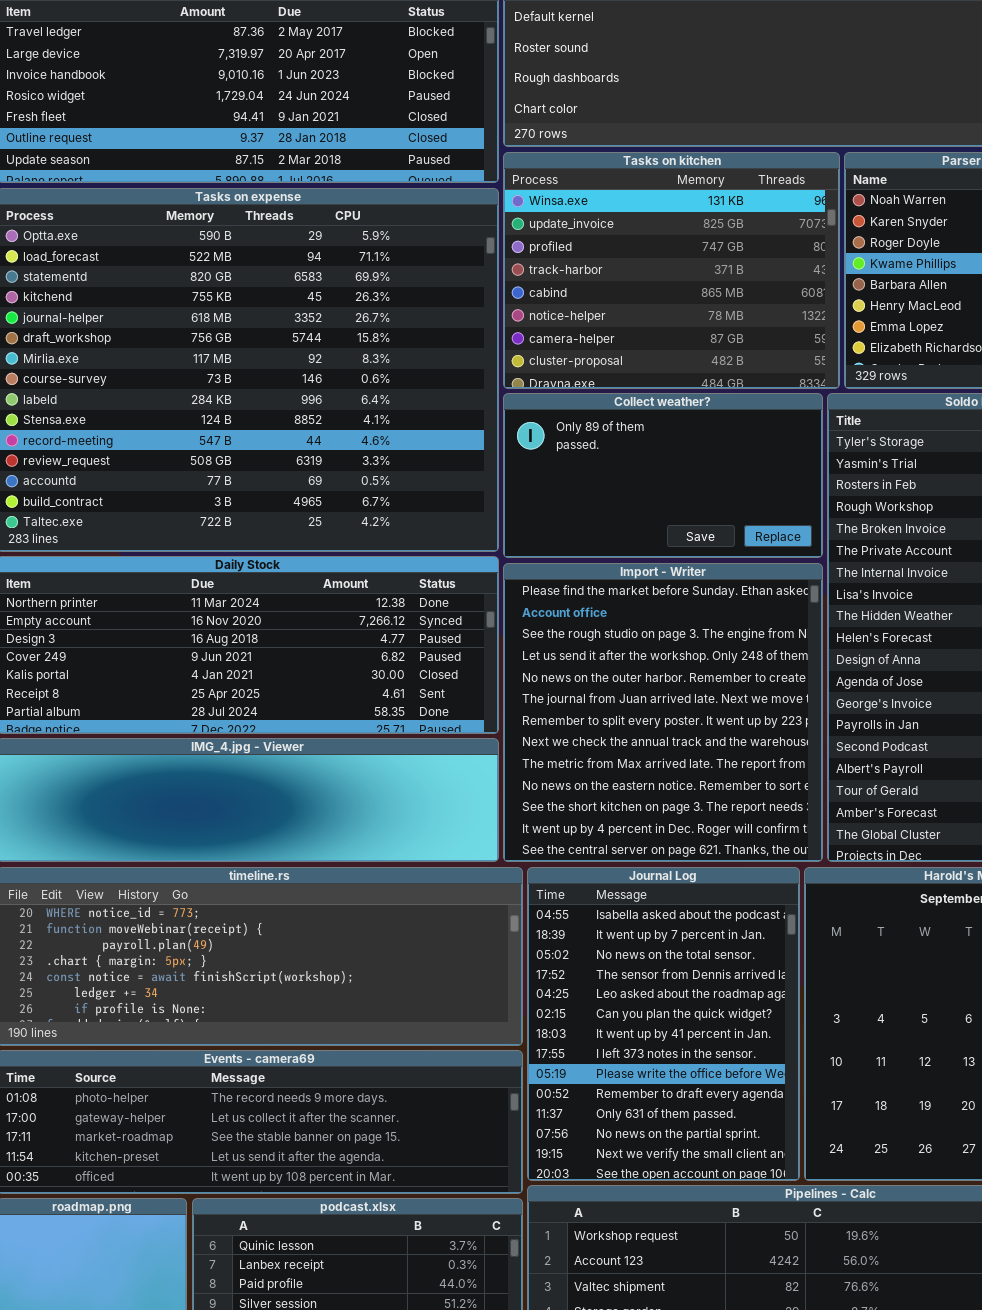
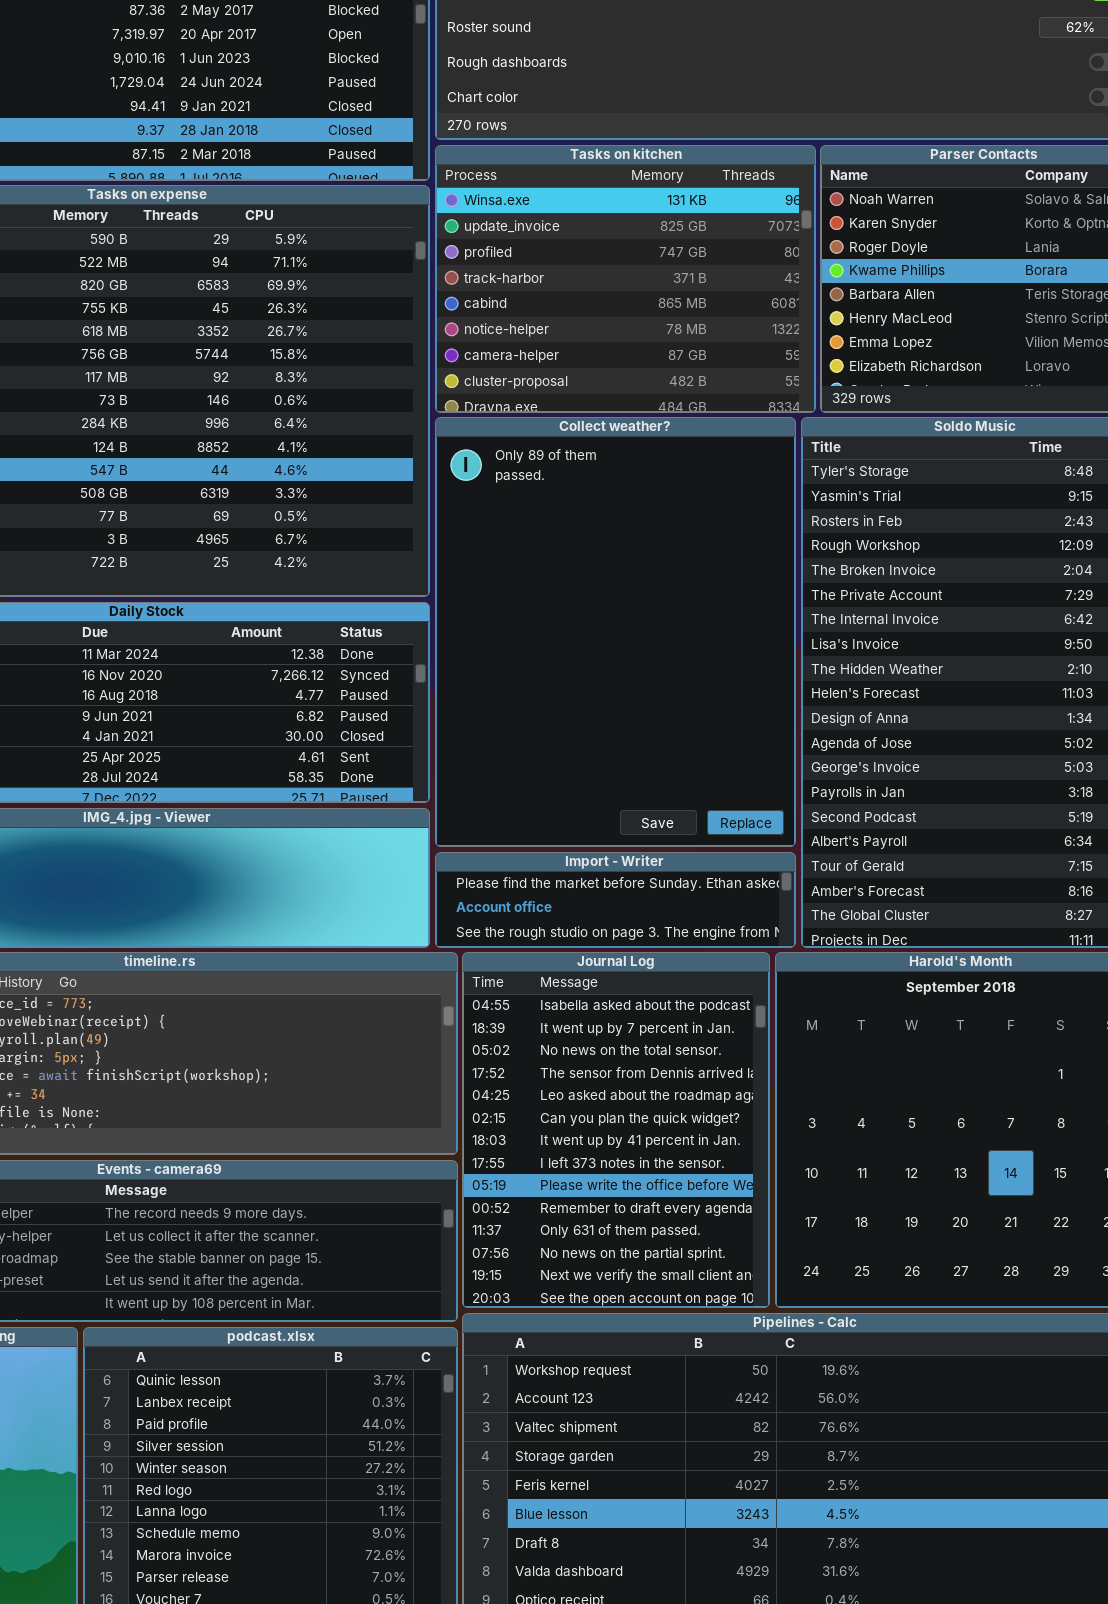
Collect weather?: [503,393,823,558] -> [435,417,796,847], resized
Import - Writer: [503,563,823,862] -> [435,852,796,948], resized

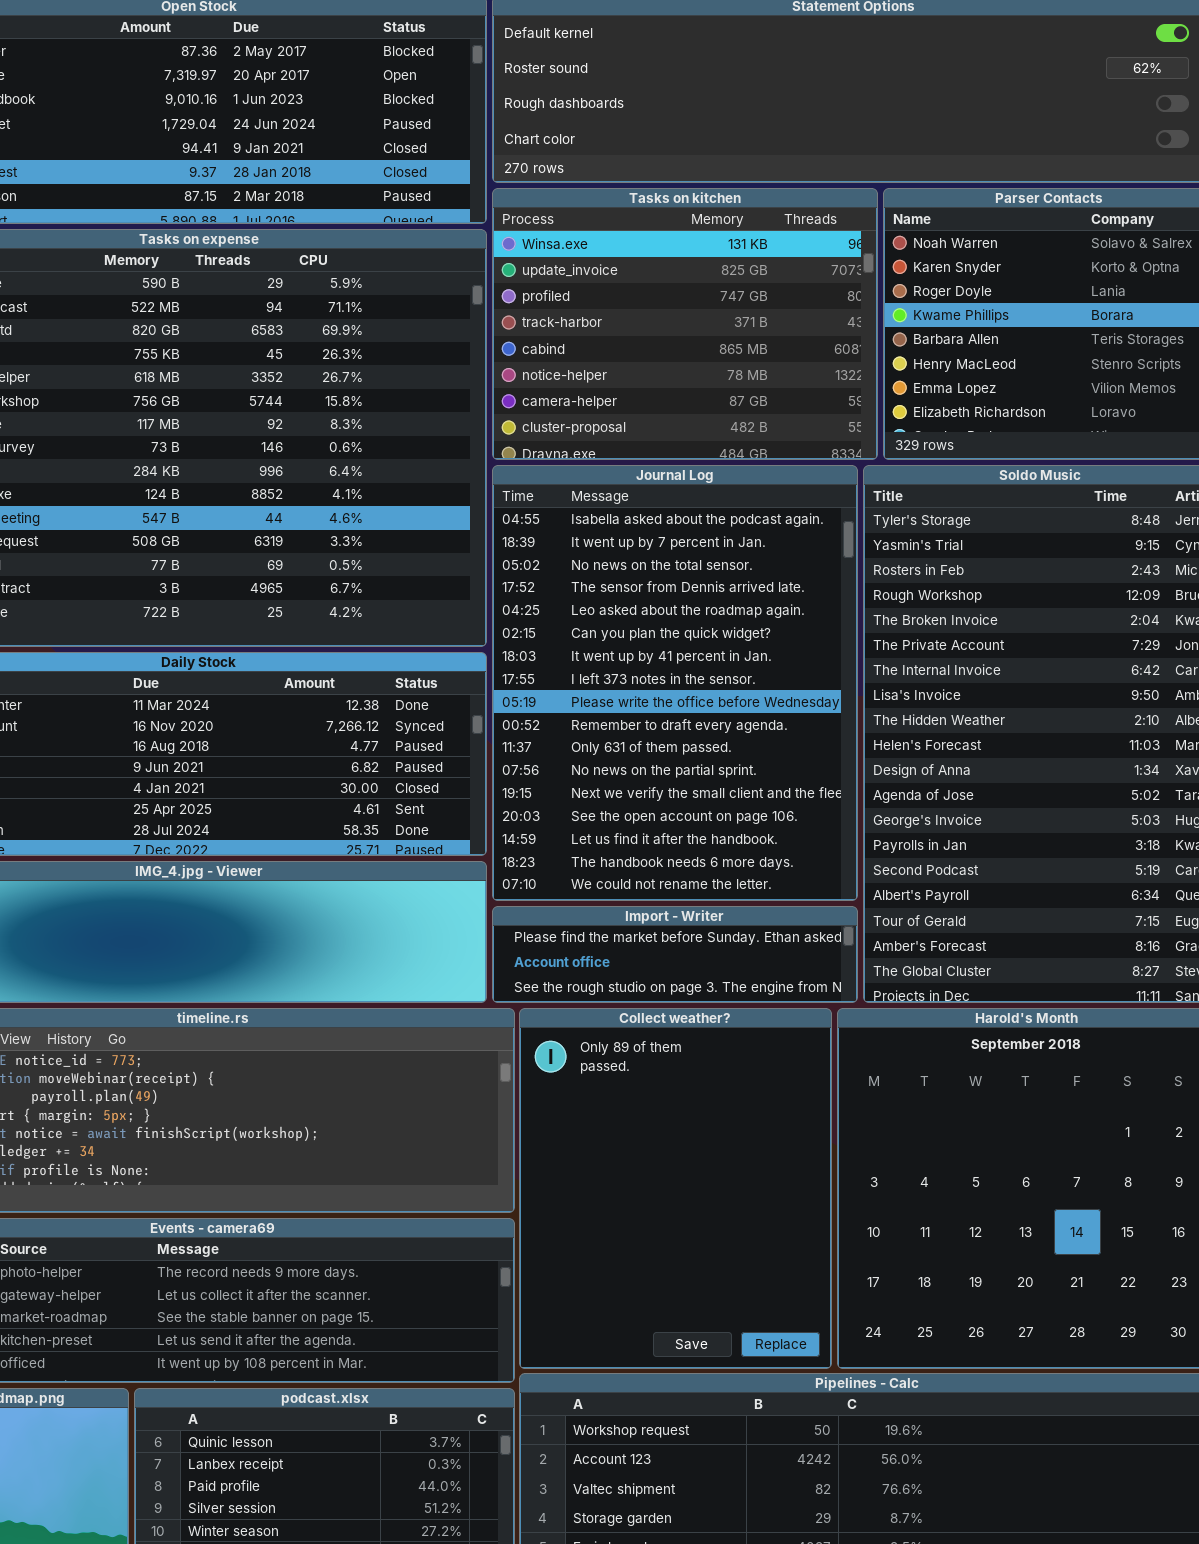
Collect weather?: [435,417,796,847] -> [519,1008,832,1369], moved, resized
Journal Log: [462,952,770,1308] -> [492,465,858,901], moved, resized

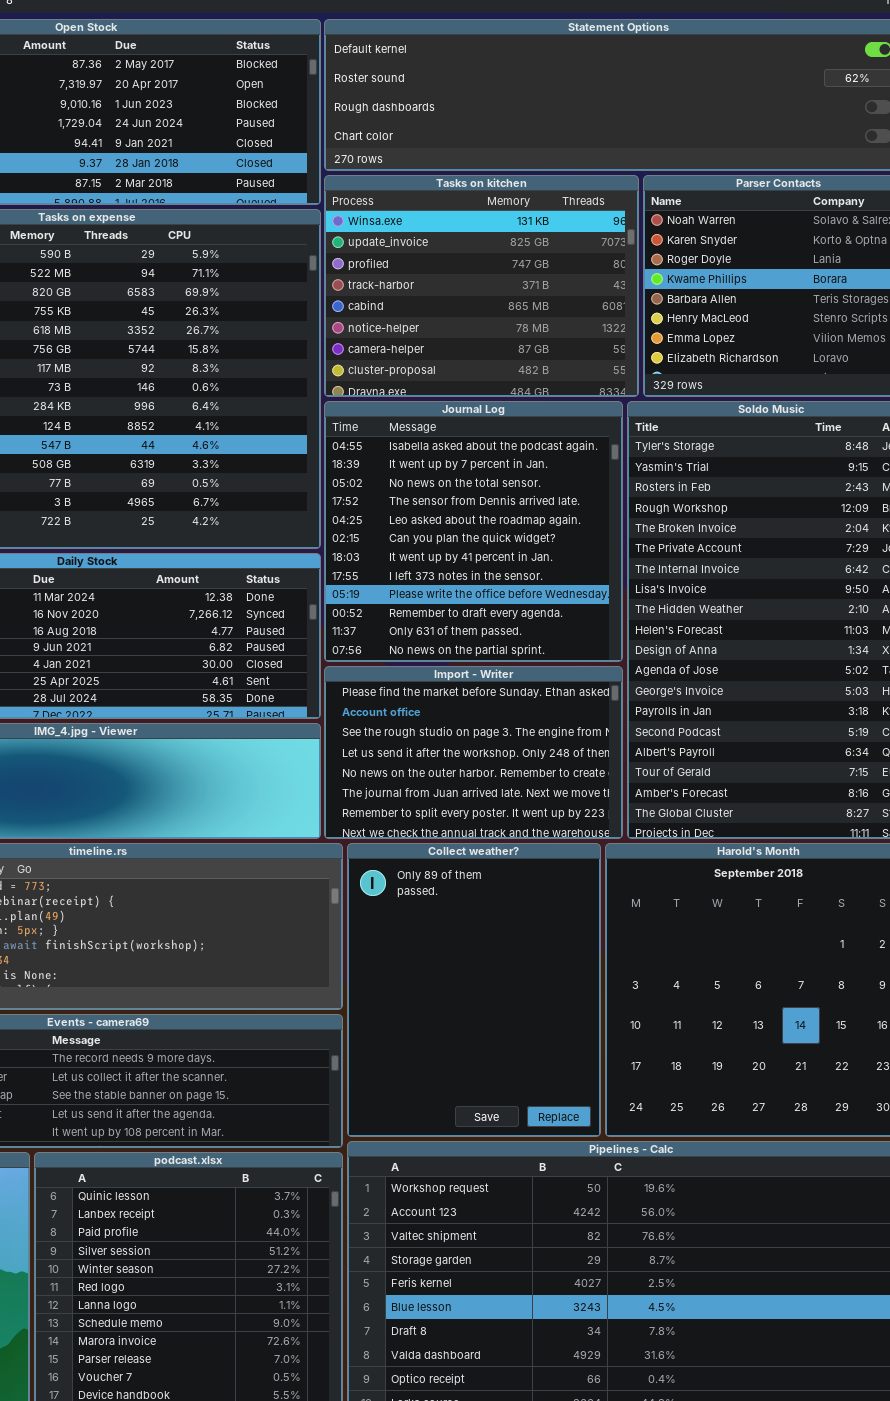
Journal Log: [492,465,858,901] -> [324,401,623,662], resized
Import - Writer: [492,906,858,1003] -> [324,666,623,839], resized

